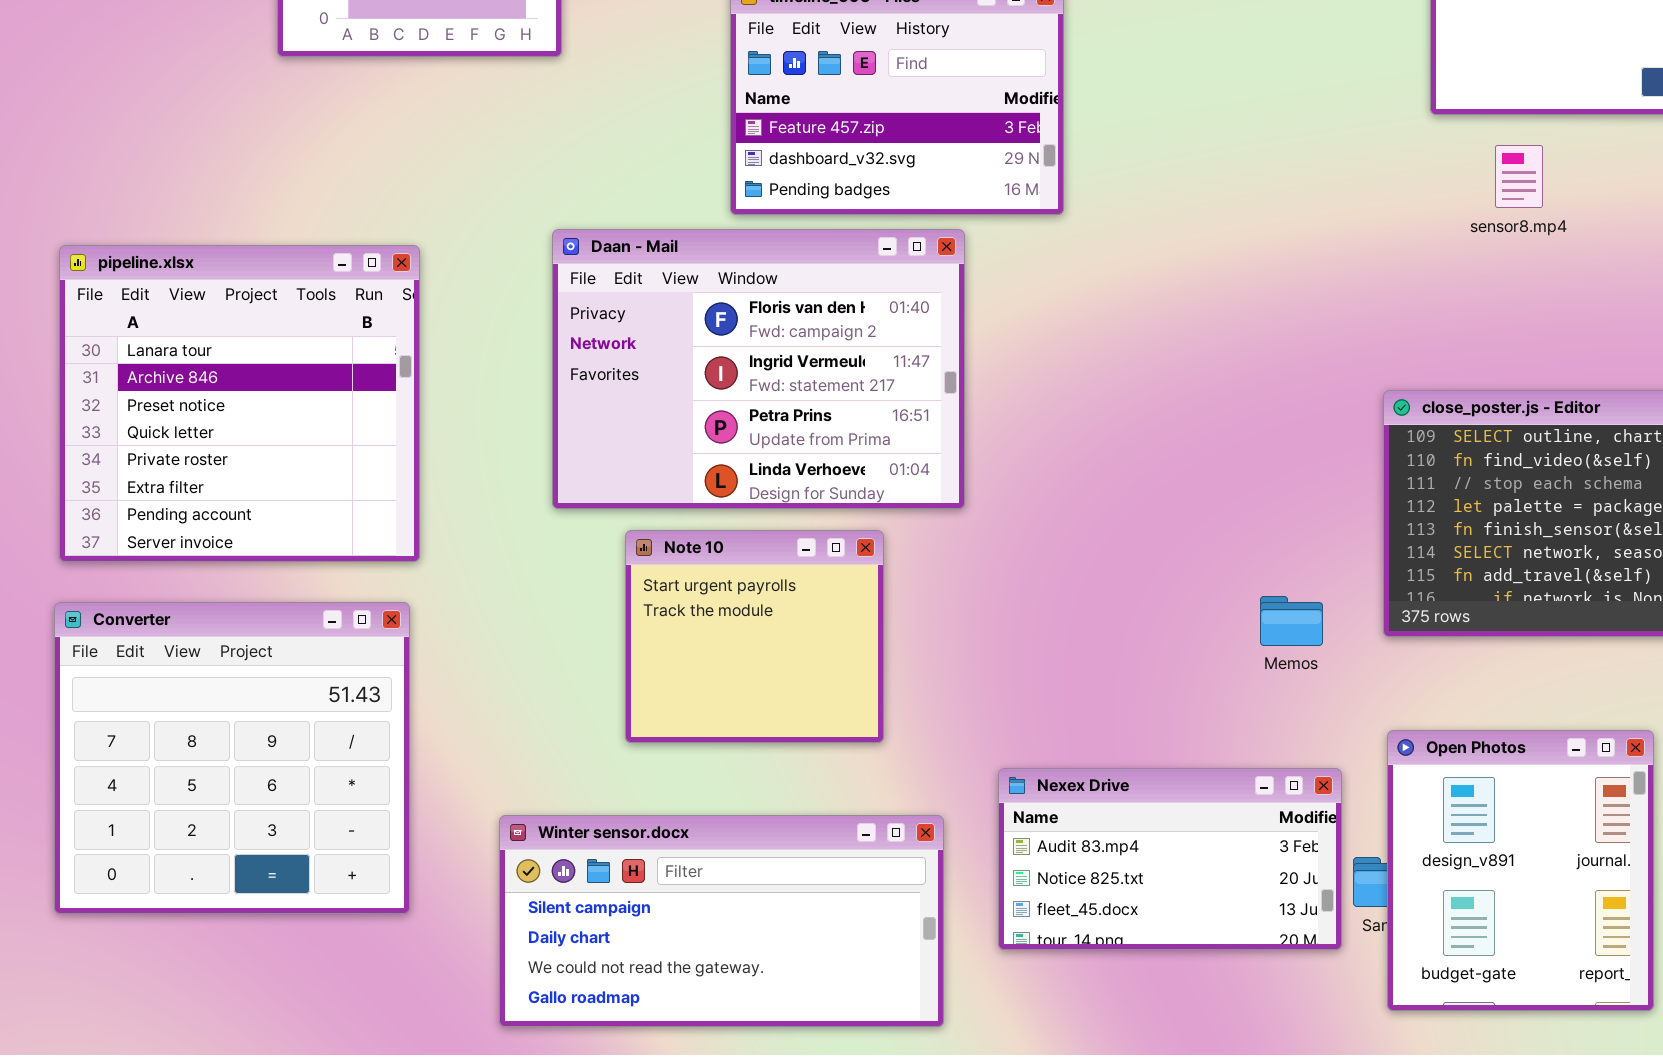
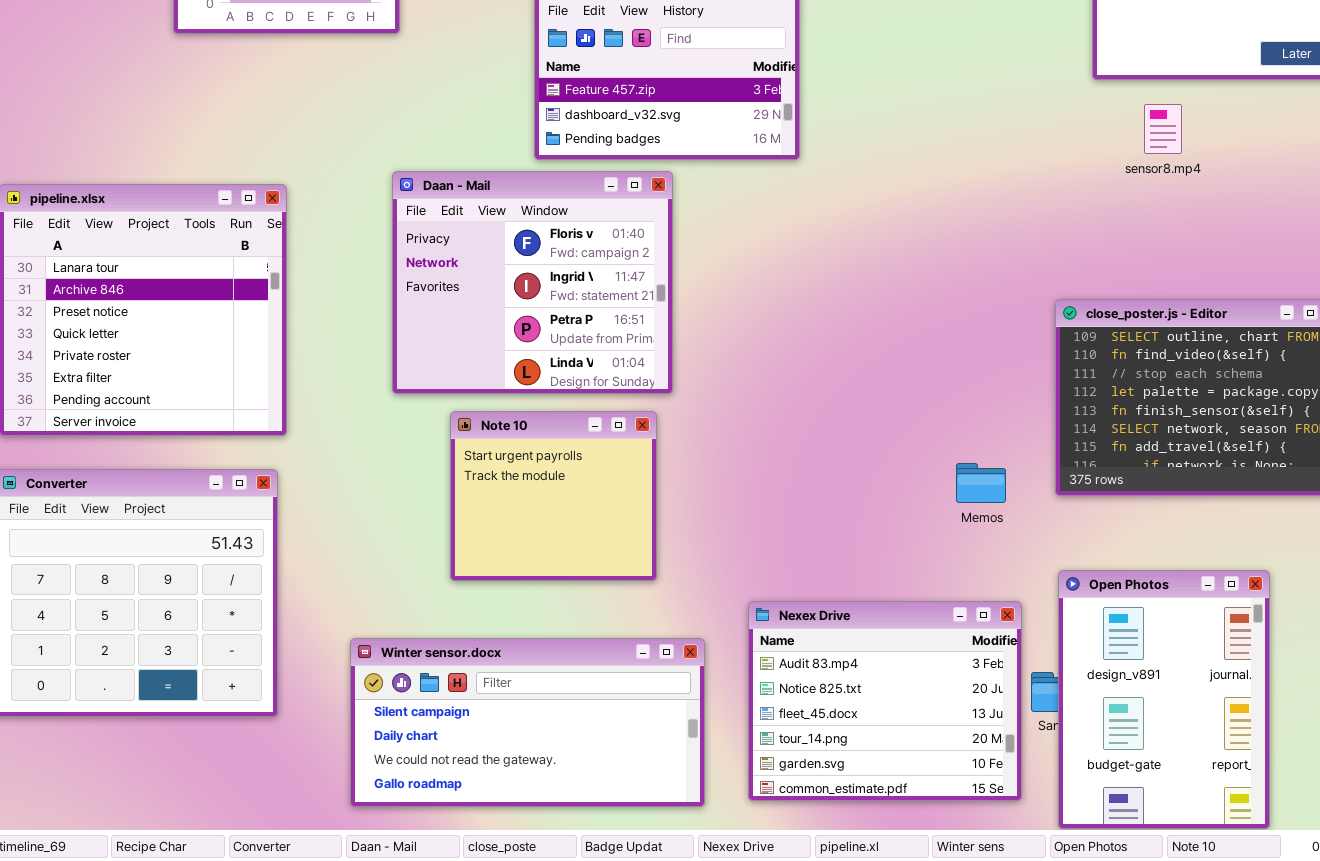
Daan - Mail: [552,229,965,509] -> [392,171,673,394], resized
Open Photos: [1387,730,1654,1011] -> [1058,570,1270,829], resized
Nexex Drive: [998,768,1342,950] -> [748,601,1022,801], resized

